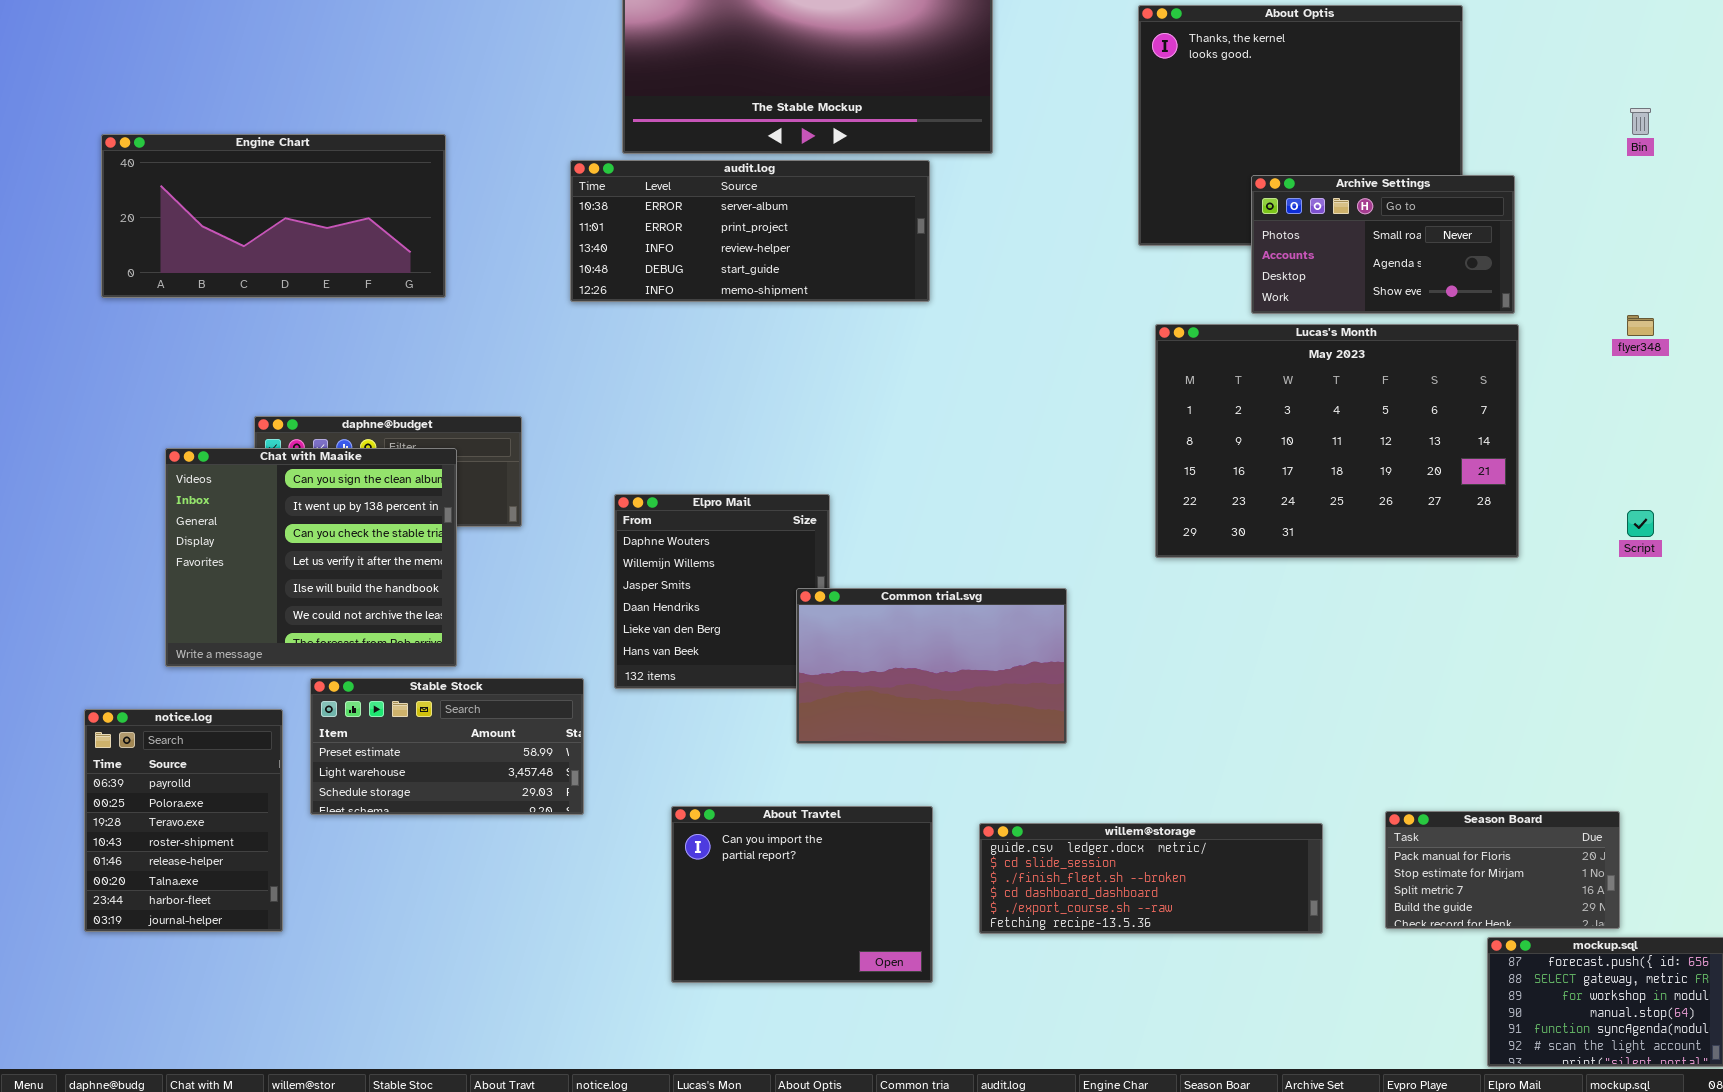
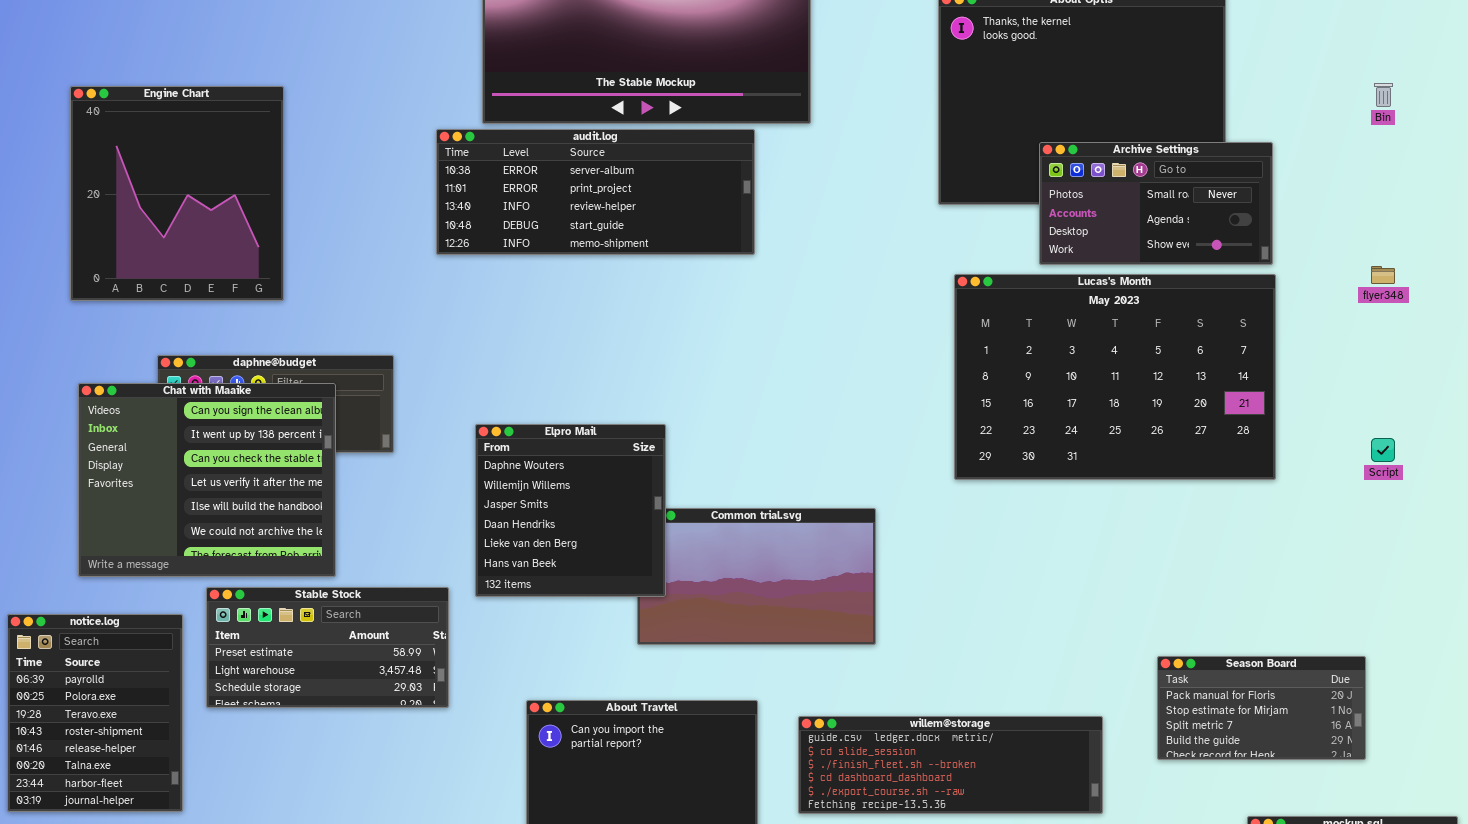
Engine Chart: [101,134,446,298] -> [70,86,284,301], moved, resized
Elpro Mail: [614,494,830,689] -> [475,424,666,597], raised
Season Board: [1385,811,1620,929] -> [1157,656,1366,760], moved

